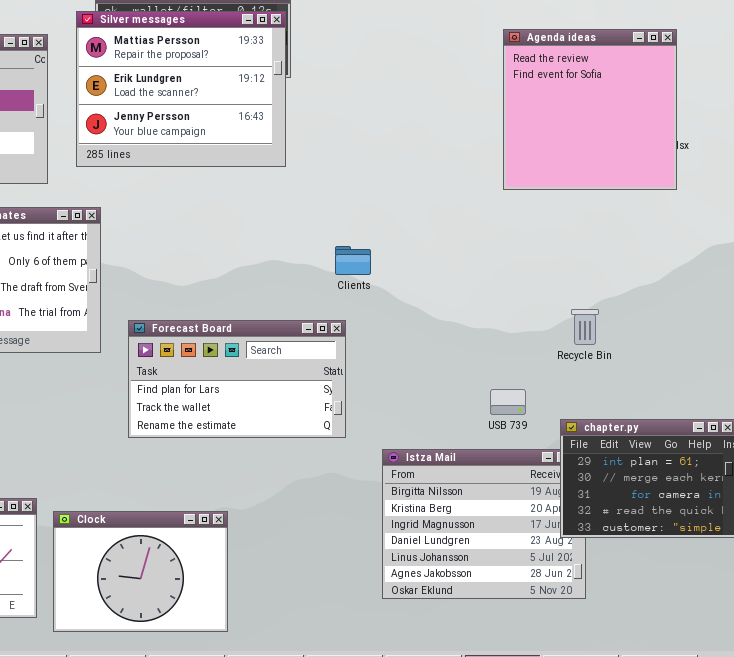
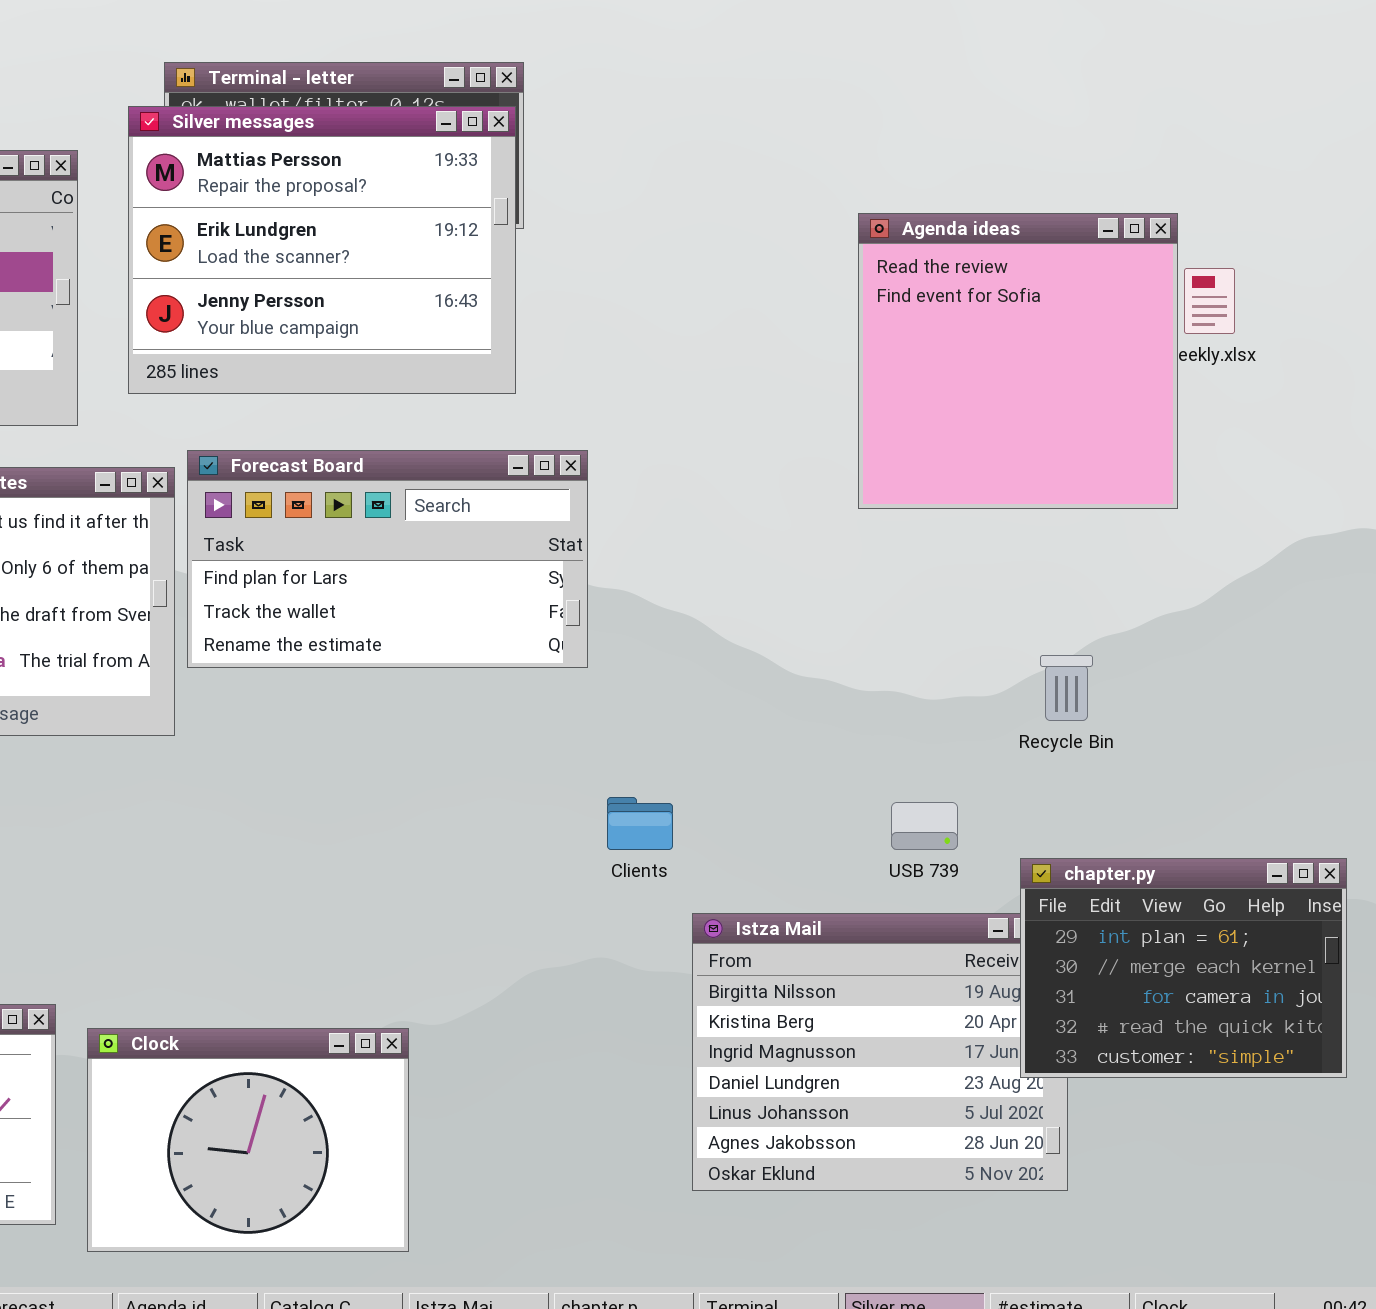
Agenda ideas: [503,29,677,190] -> [858,213,1178,509], moved
Clients: [335,246,371,275] -> [607,797,673,850], moved
Forecast Board: [128,320,346,438] -> [187,450,588,668], moved

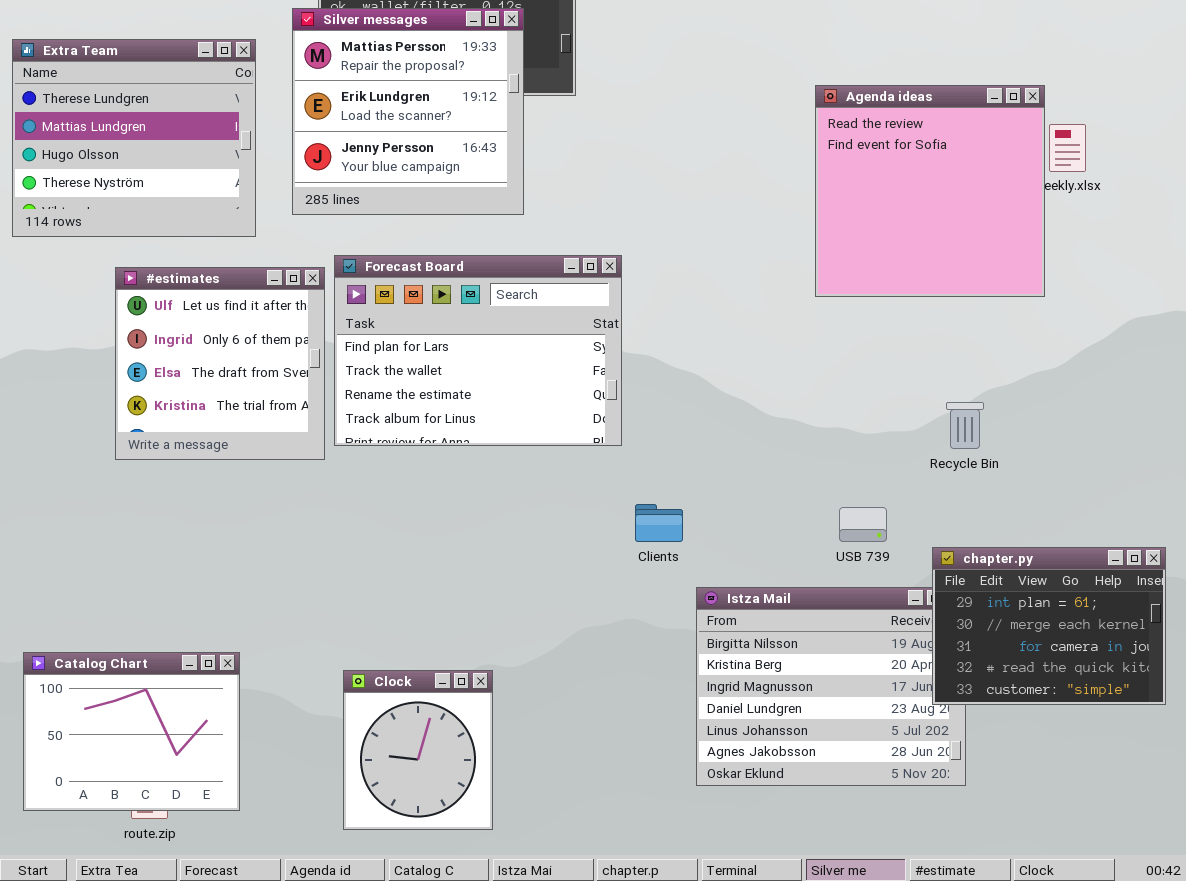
Silver messages: [128,106,516,394] -> [292,8,524,215], resized
Forecast Board: [187,450,588,668] -> [334,255,622,446], resized
Clock: [87,1028,409,1252] -> [343,670,493,830], resized

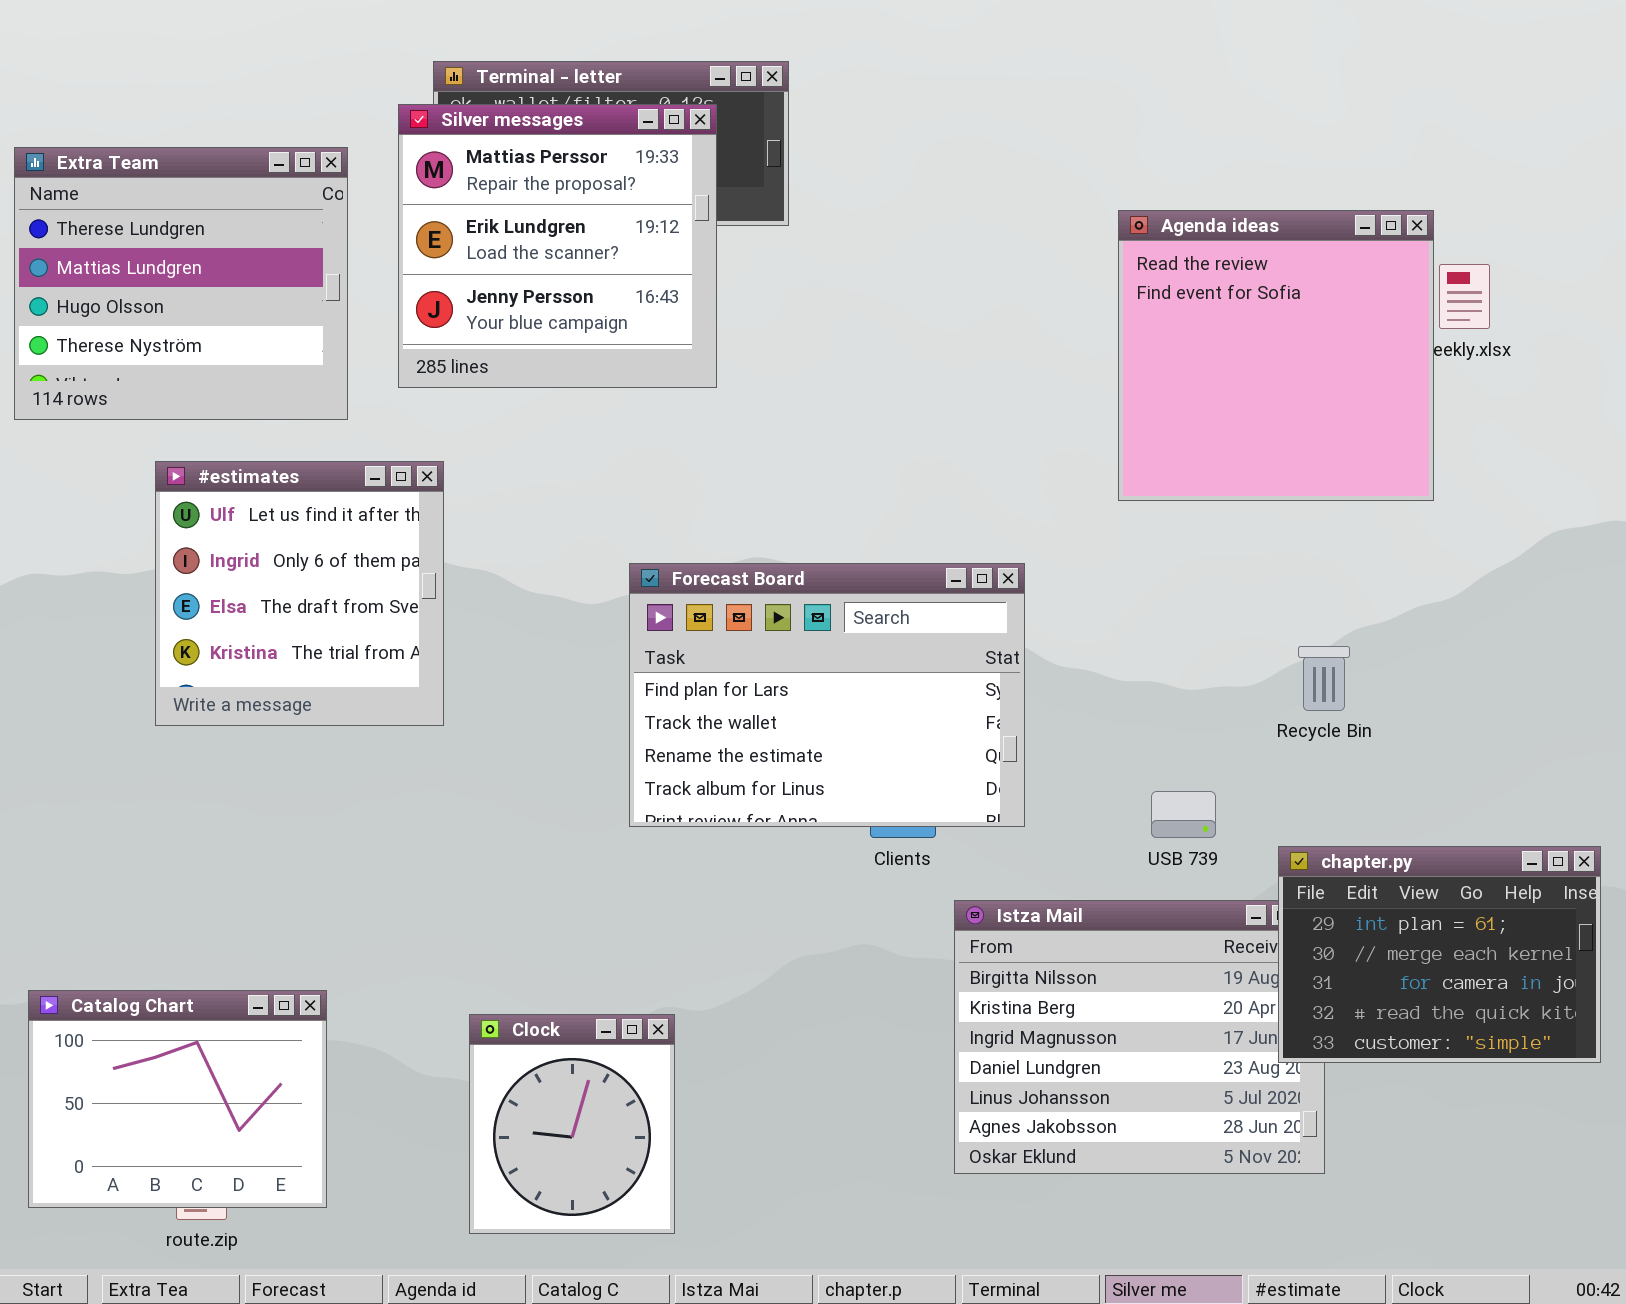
Forecast Board: [334,255,622,446] -> [629,563,1025,827], moved

